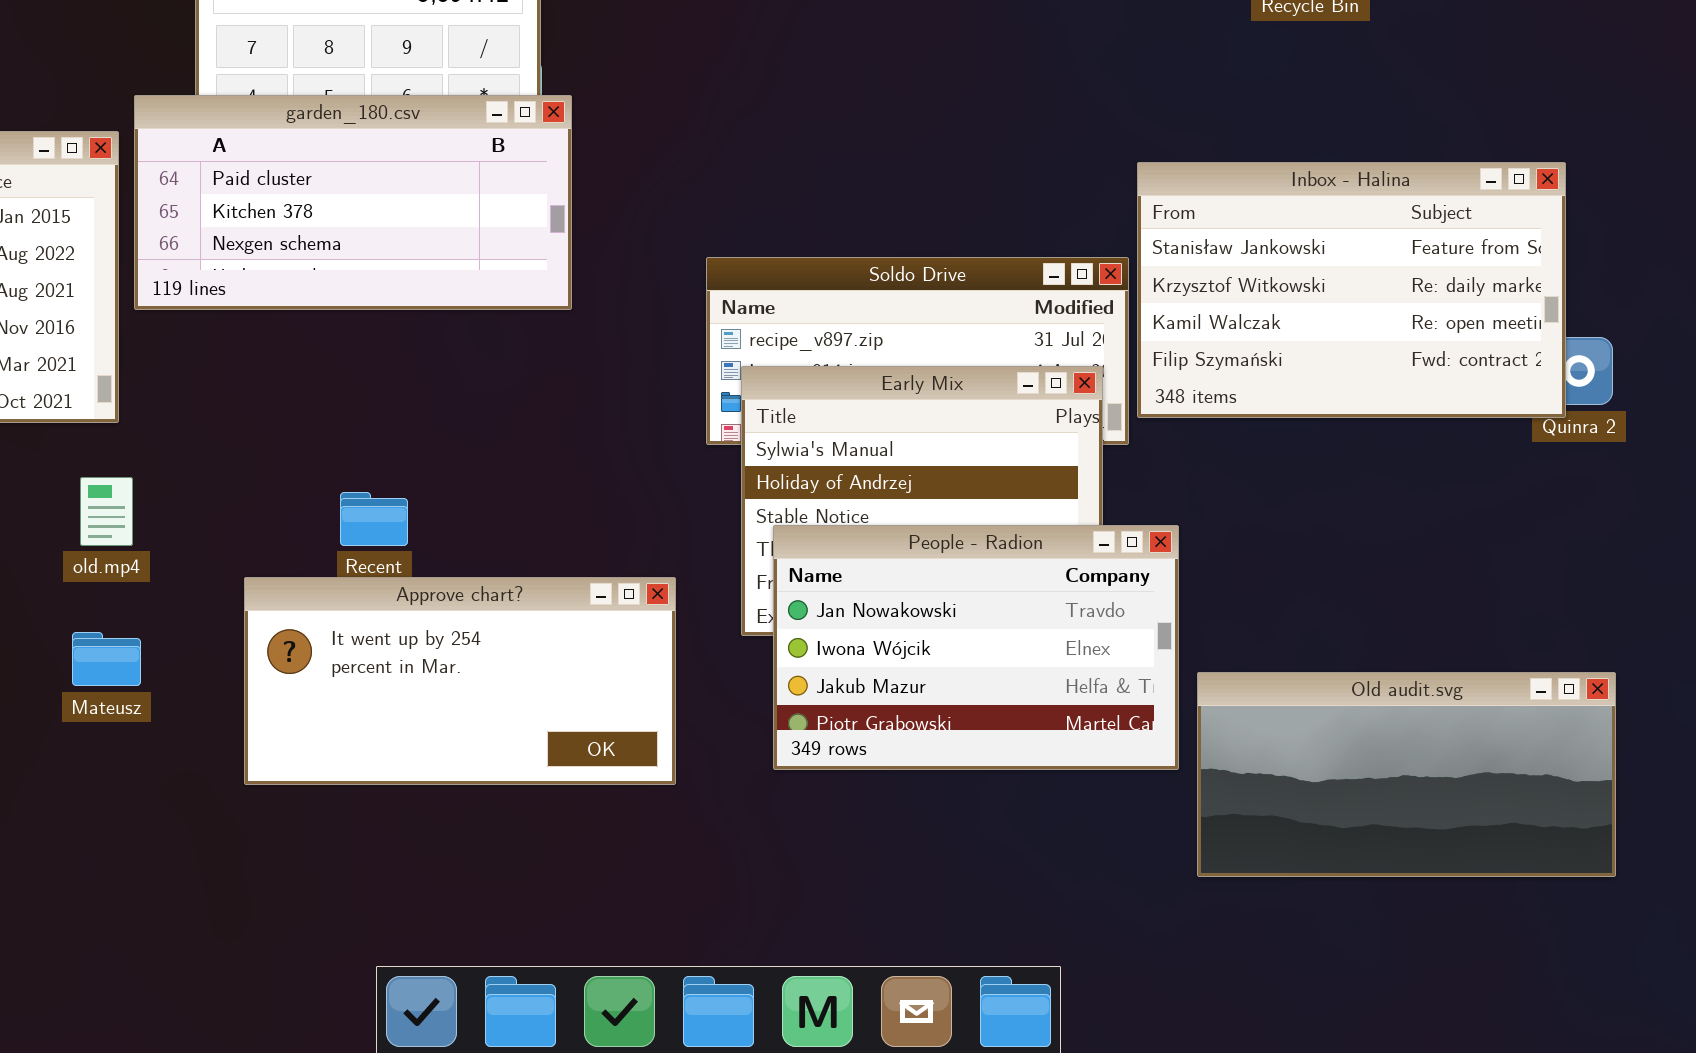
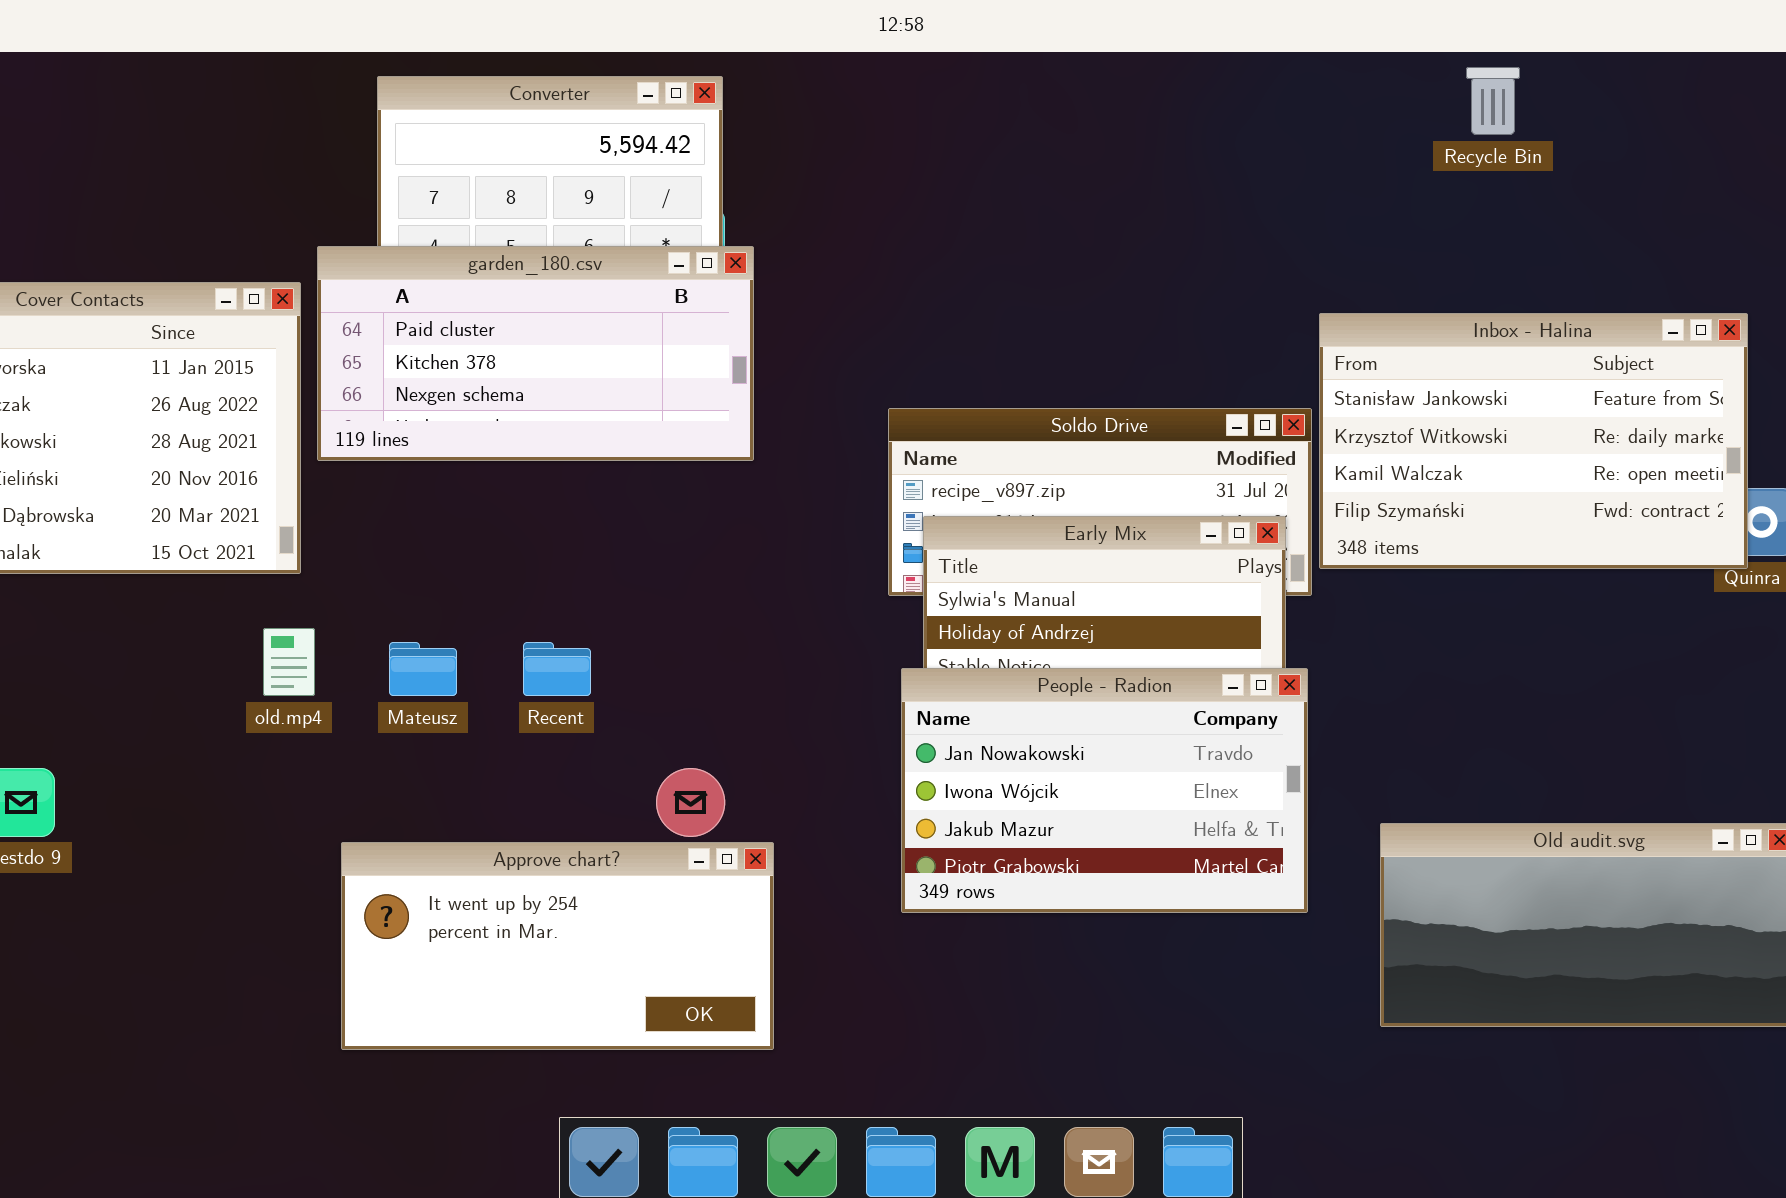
People - Radion: [773,525,1179,770] -> [901,668,1308,913], moved
Approve chart?: [244,577,676,785] -> [341,842,774,1050], moved
Mateusz: [72,632,141,686] -> [389,642,457,696], moved

